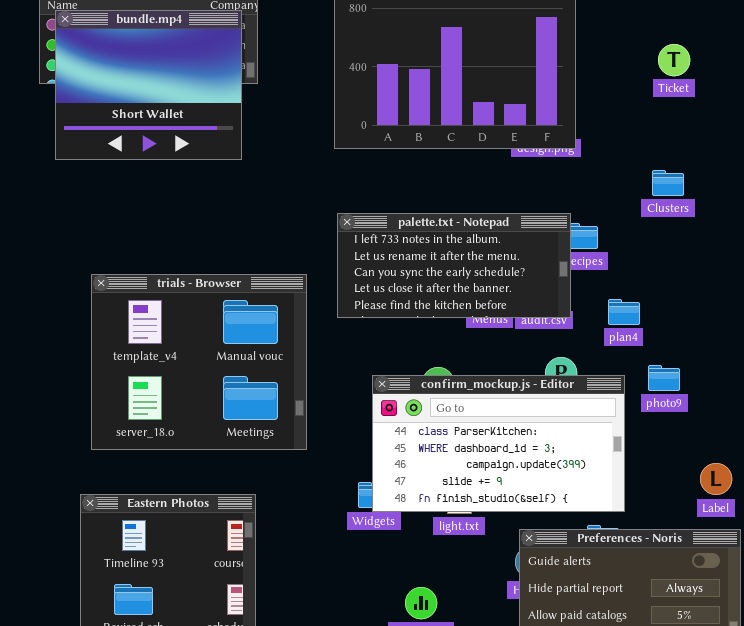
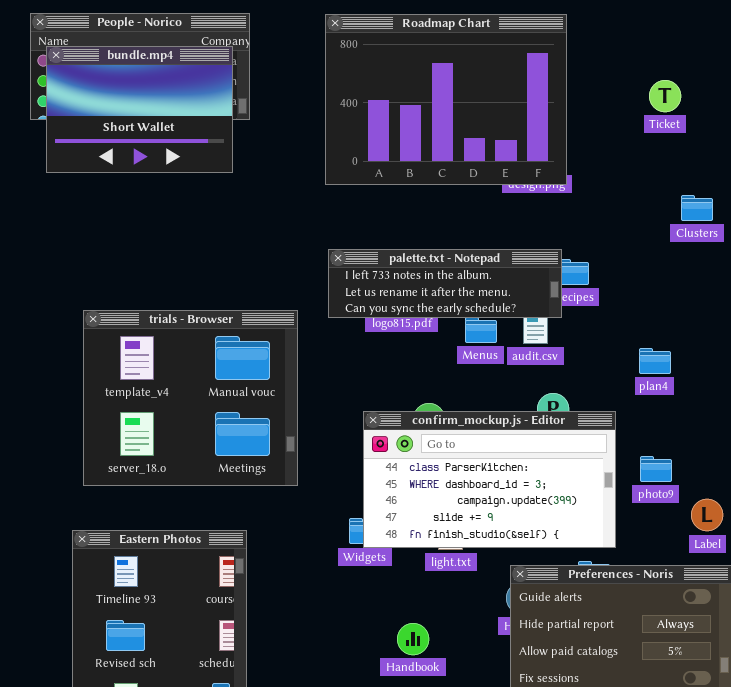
bundle.mp4: [55,10,242,160] -> [46,46,233,173], resized
Clusters: [652,170,684,196] -> [681,195,713,221], moved
palette.txt - Notepad: [337,213,571,318] -> [328,249,562,318], resized
plan4: [608,299,640,325] -> [639,348,671,374], moved
photo9: [648,365,680,391] -> [640,456,672,482], moved

